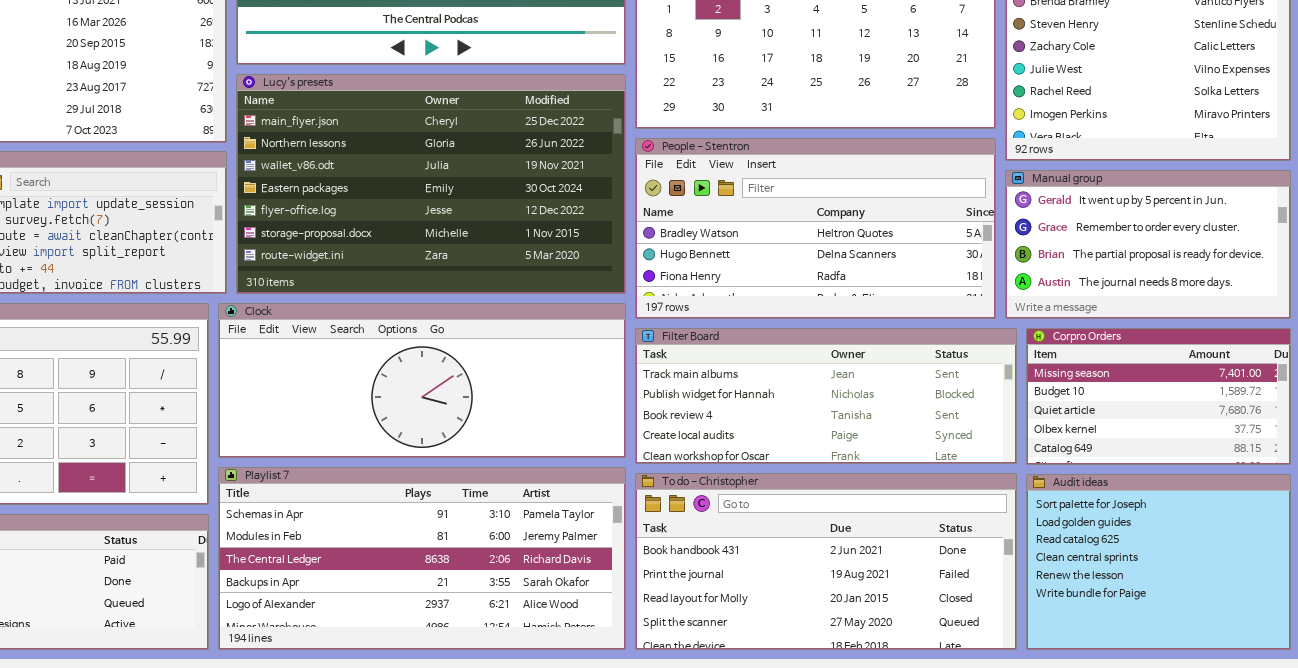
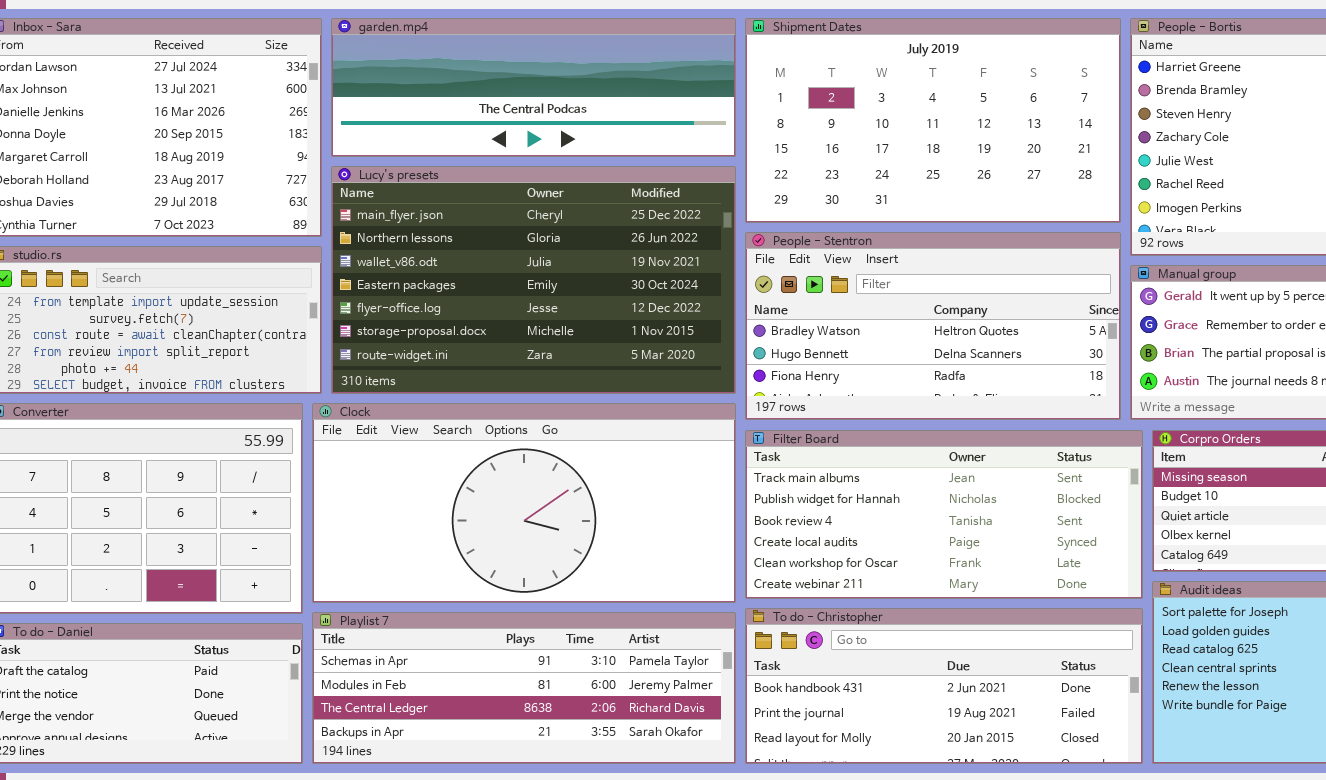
Clock: [218,303,626,458] -> [312,403,736,603], resized
Filter Board: [635,328,1017,464] -> [745,430,1143,599], resized
Playlist 7: [218,467,626,650] -> [312,612,736,764], resized
To do - Christopher: [635,473,1017,650] -> [745,608,1143,764], resized

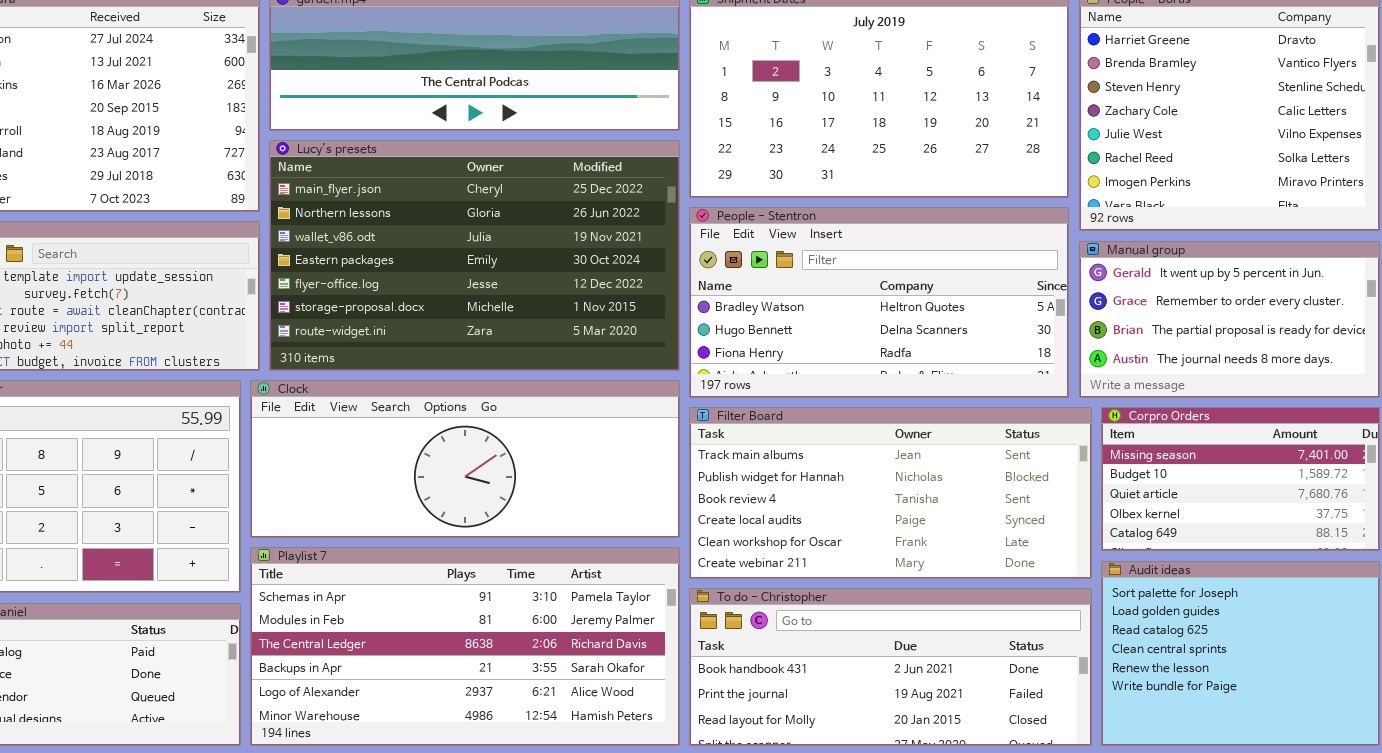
Clock: [312,403,736,603] -> [250,380,680,538], resized
Playlist 7: [312,612,736,764] -> [250,547,680,746], resized

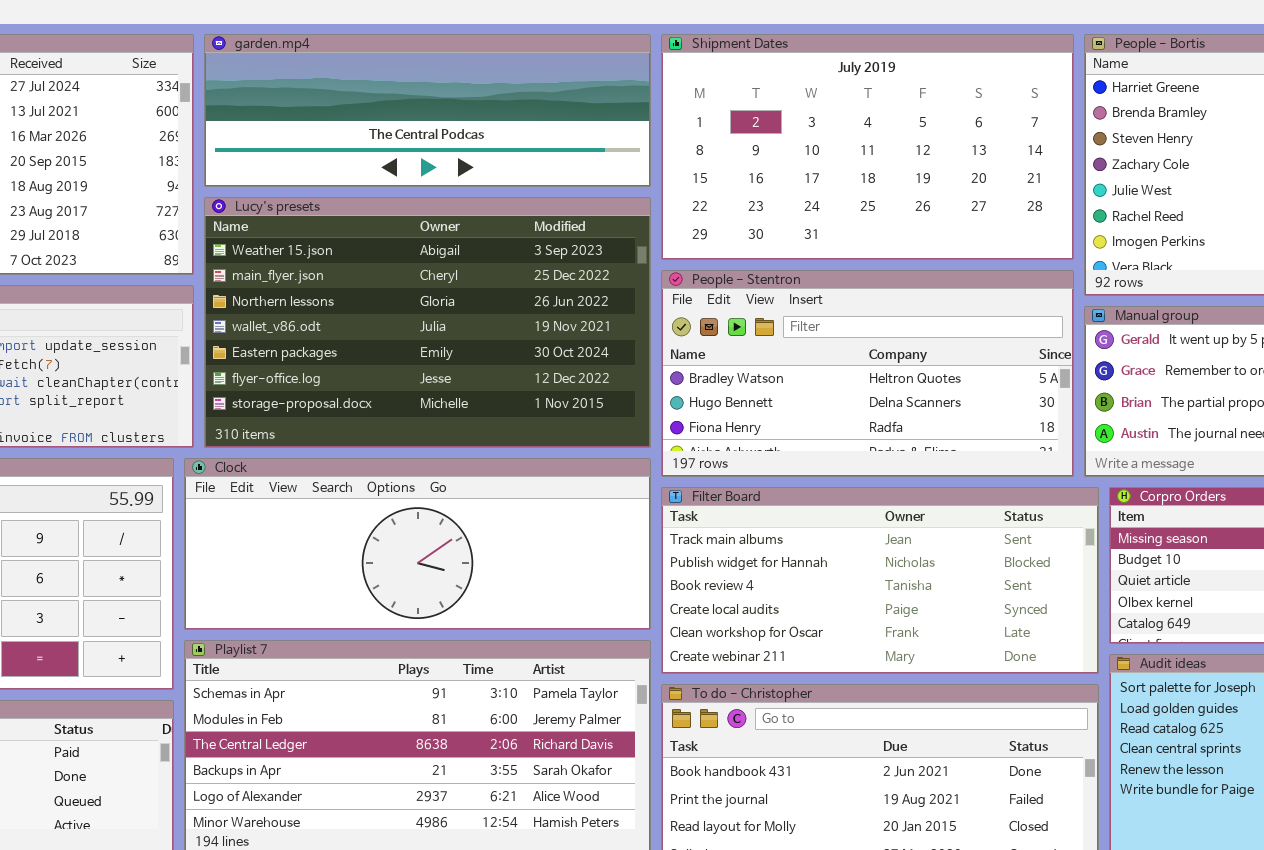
Lucy's presets: [269,140,680,371] -> [204,197,651,448], scrolled up 1 row

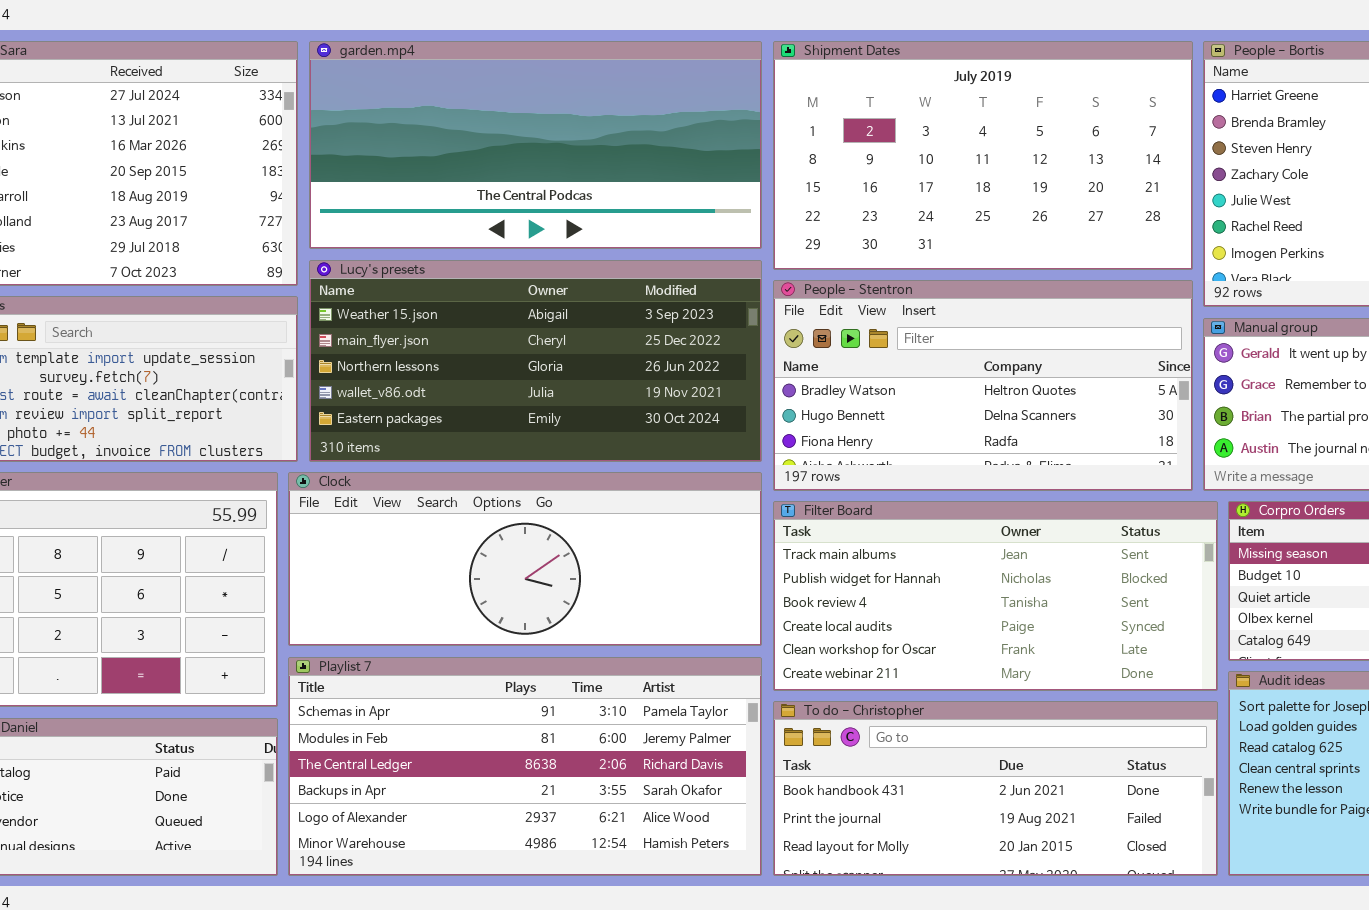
garden.mp4: [204,34,651,187] -> [309,41,762,249], resized
Lucy's presets: [204,197,651,448] -> [309,260,762,462], resized

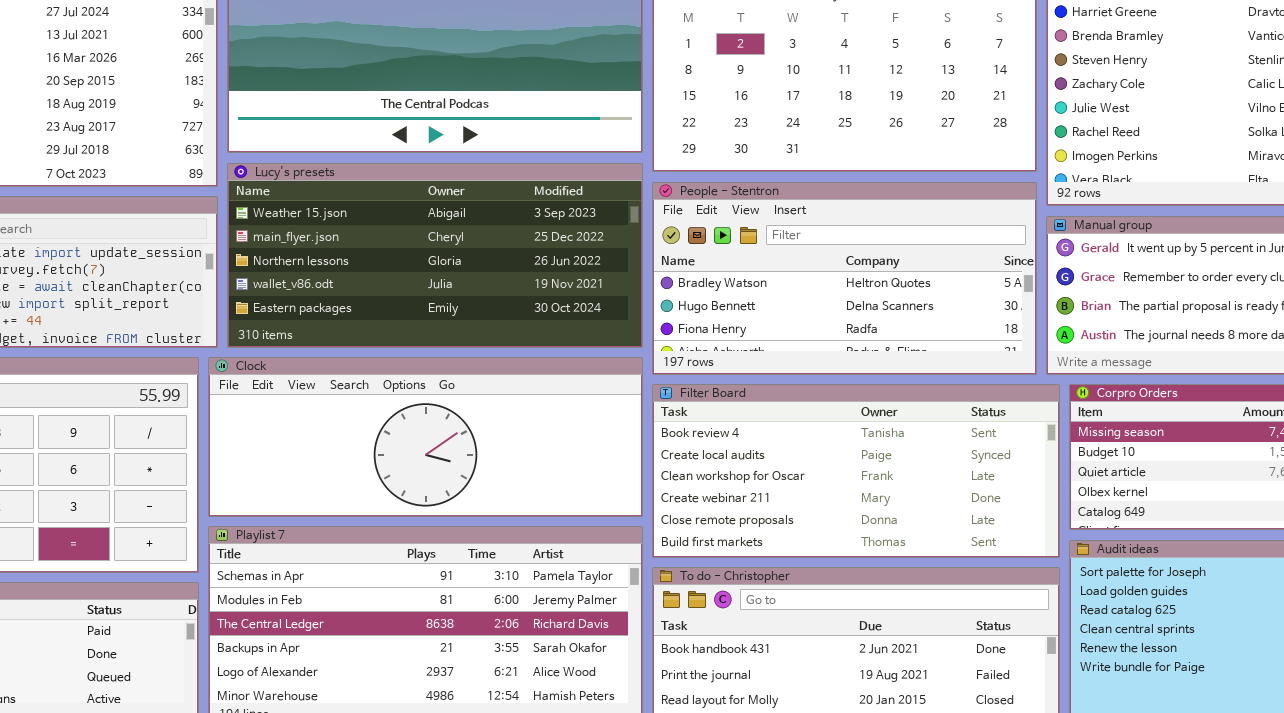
Filter Board: [773,501,1218,691] -> [652,384,1060,558], scrolled down 2 rows

